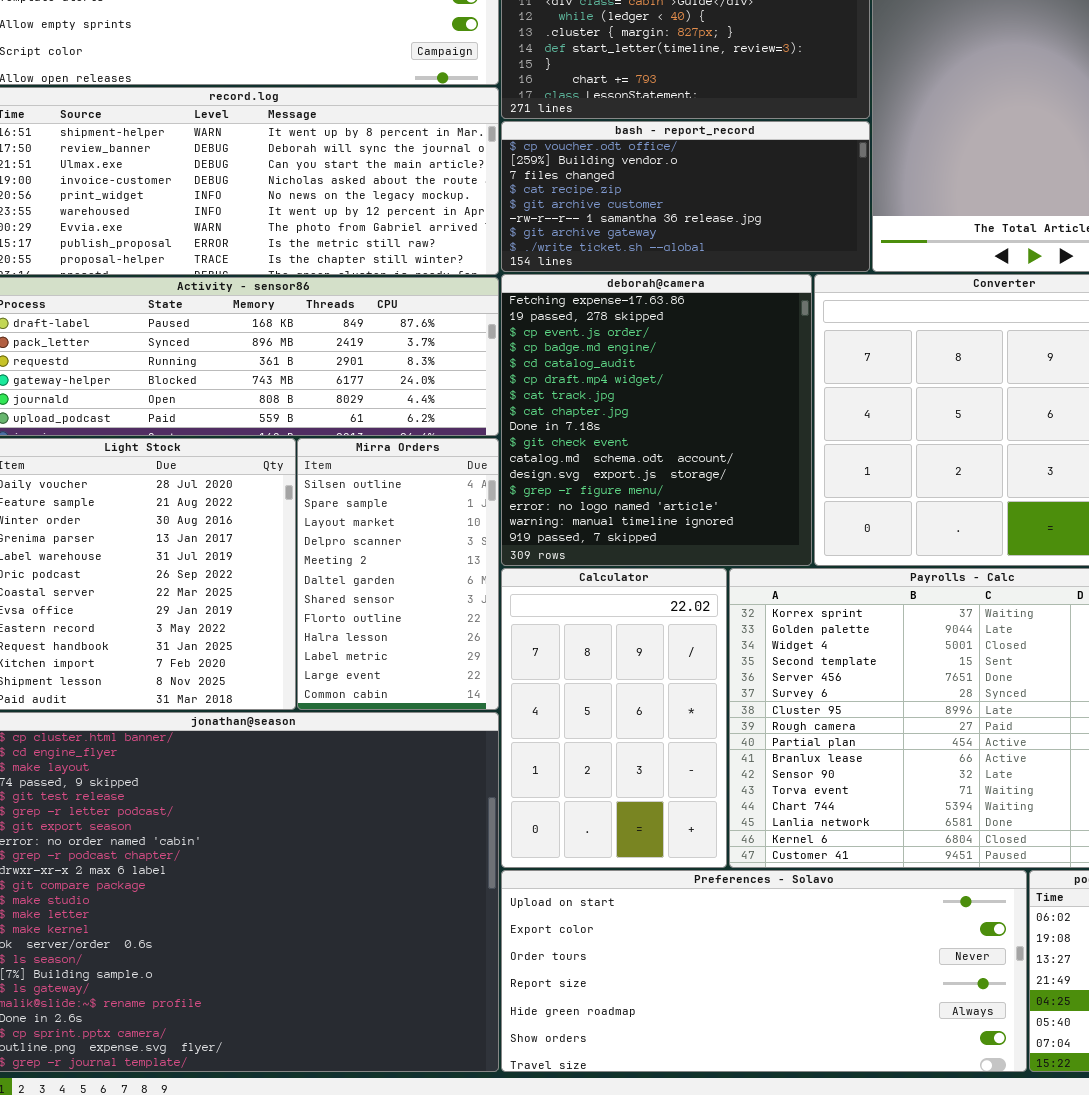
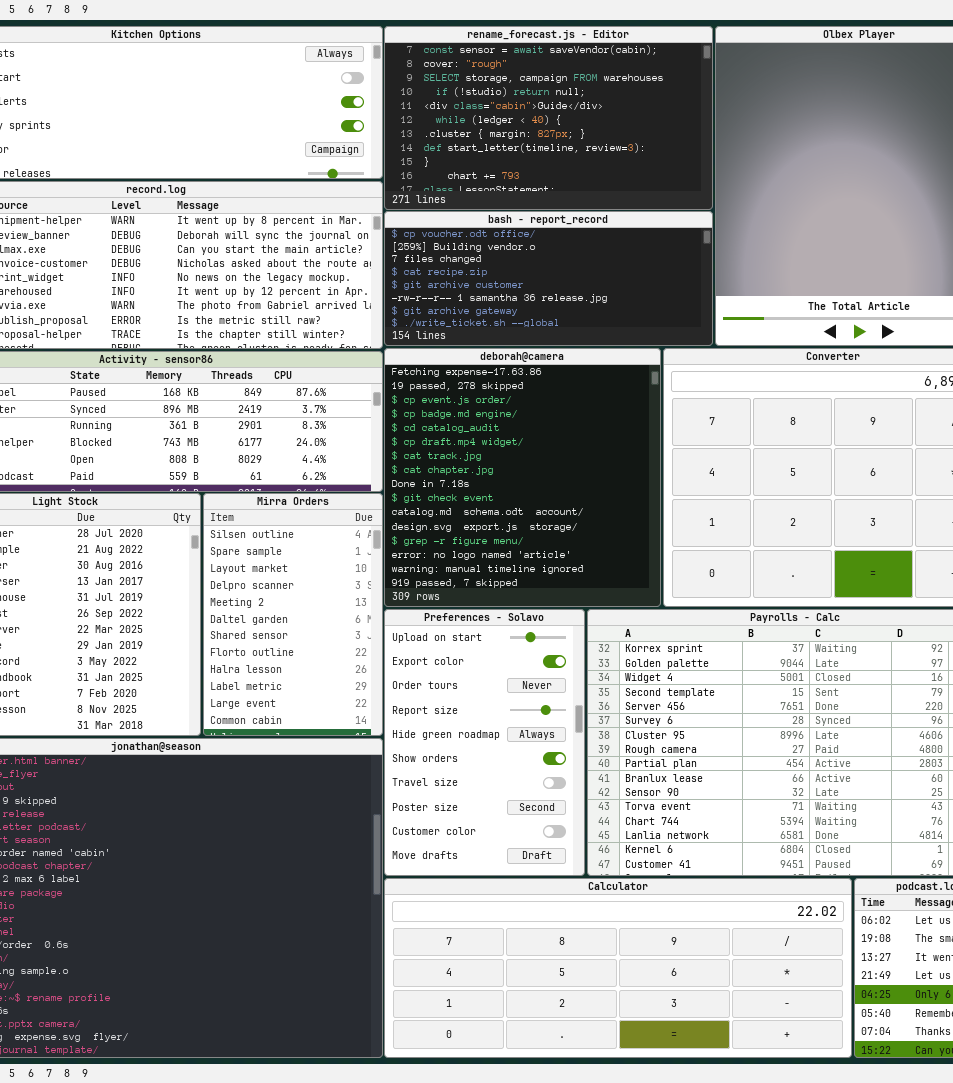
Calculator: [501,568,727,868] -> [384,878,852,1058], moved, resized
Preferences - Solavo: [501,870,1027,1072] -> [384,609,585,876], moved, resized

